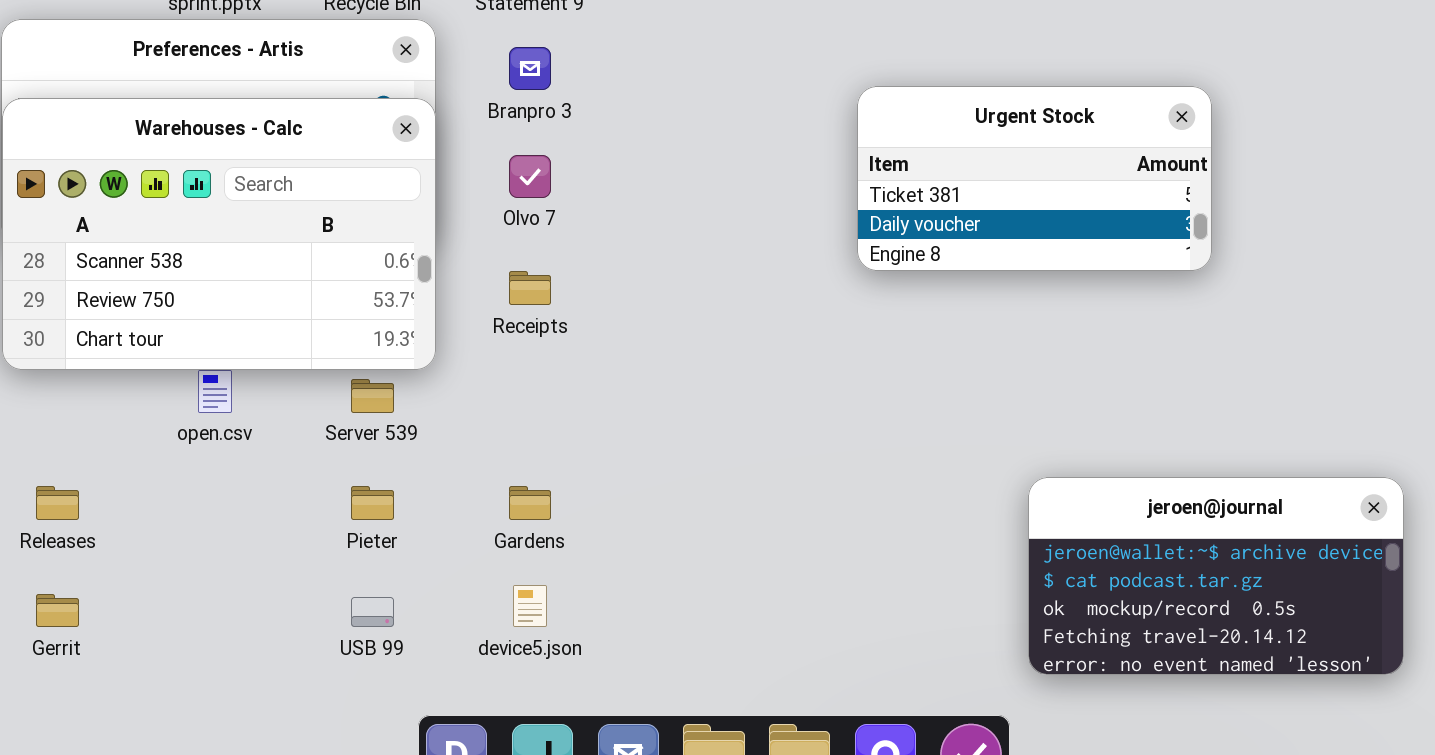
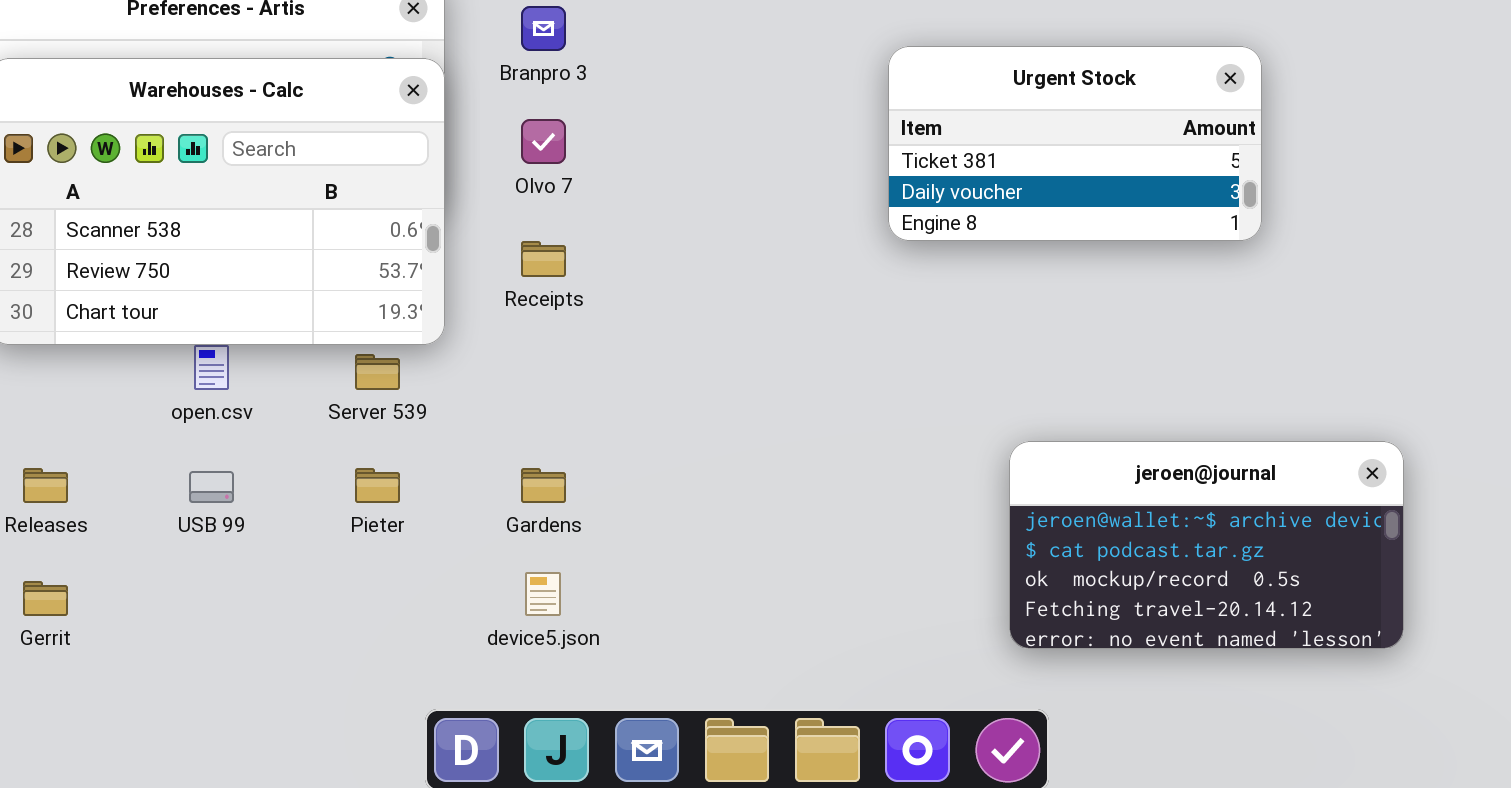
jeroen@journal: [1028,477,1404,675] -> [1009,441,1404,649], moved
USB 99: [351,597,394,627] -> [189,471,234,503], moved

